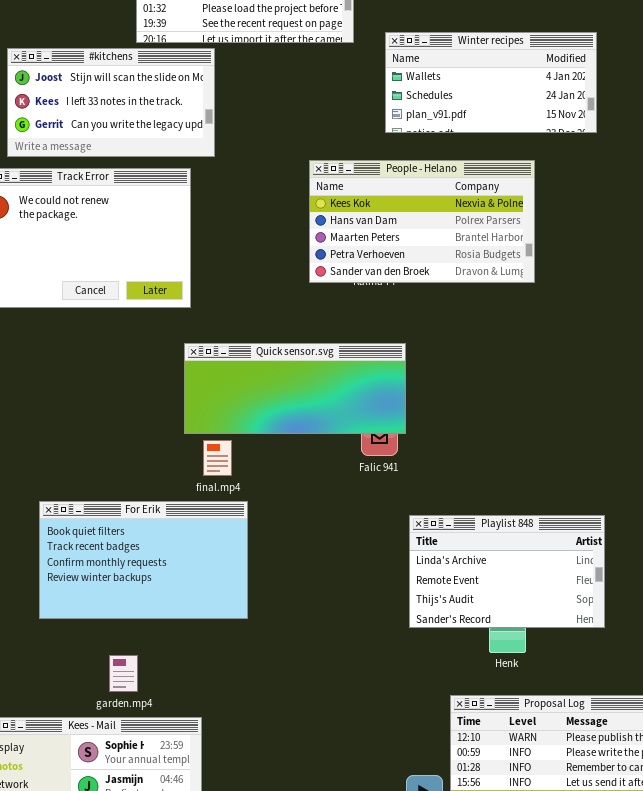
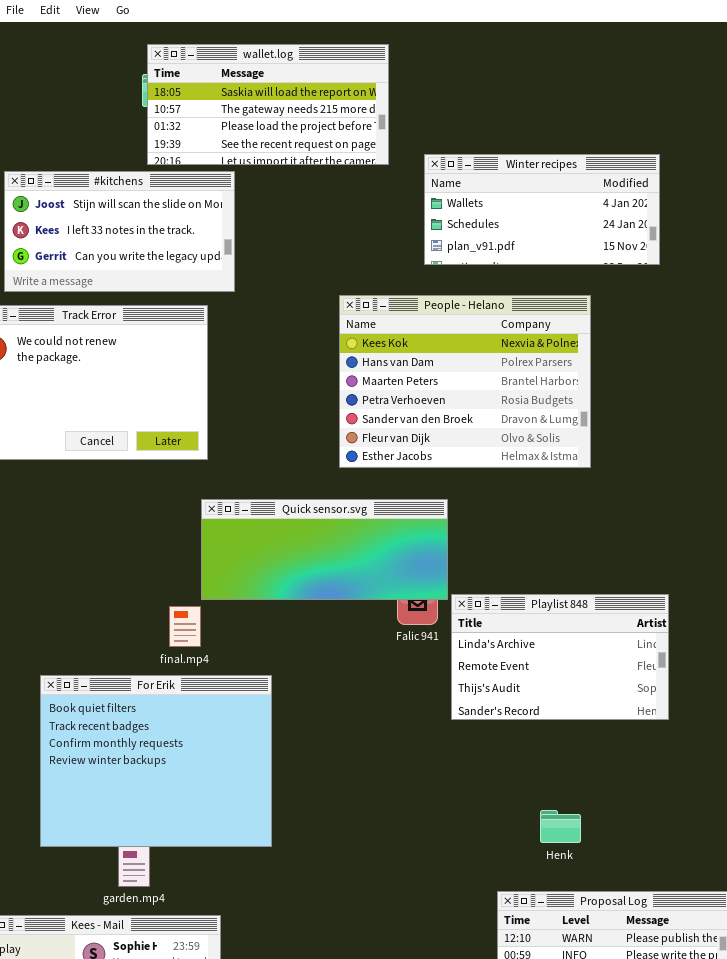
People - Helano: [309,160,535,283] -> [339,295,591,468], resized
final.mp4: [203,440,232,476] -> [169,606,201,647], moved
For Erik: [39,501,248,619] -> [40,675,272,847], resized
Playlist 848: [409,515,605,628] -> [451,594,669,720], moved

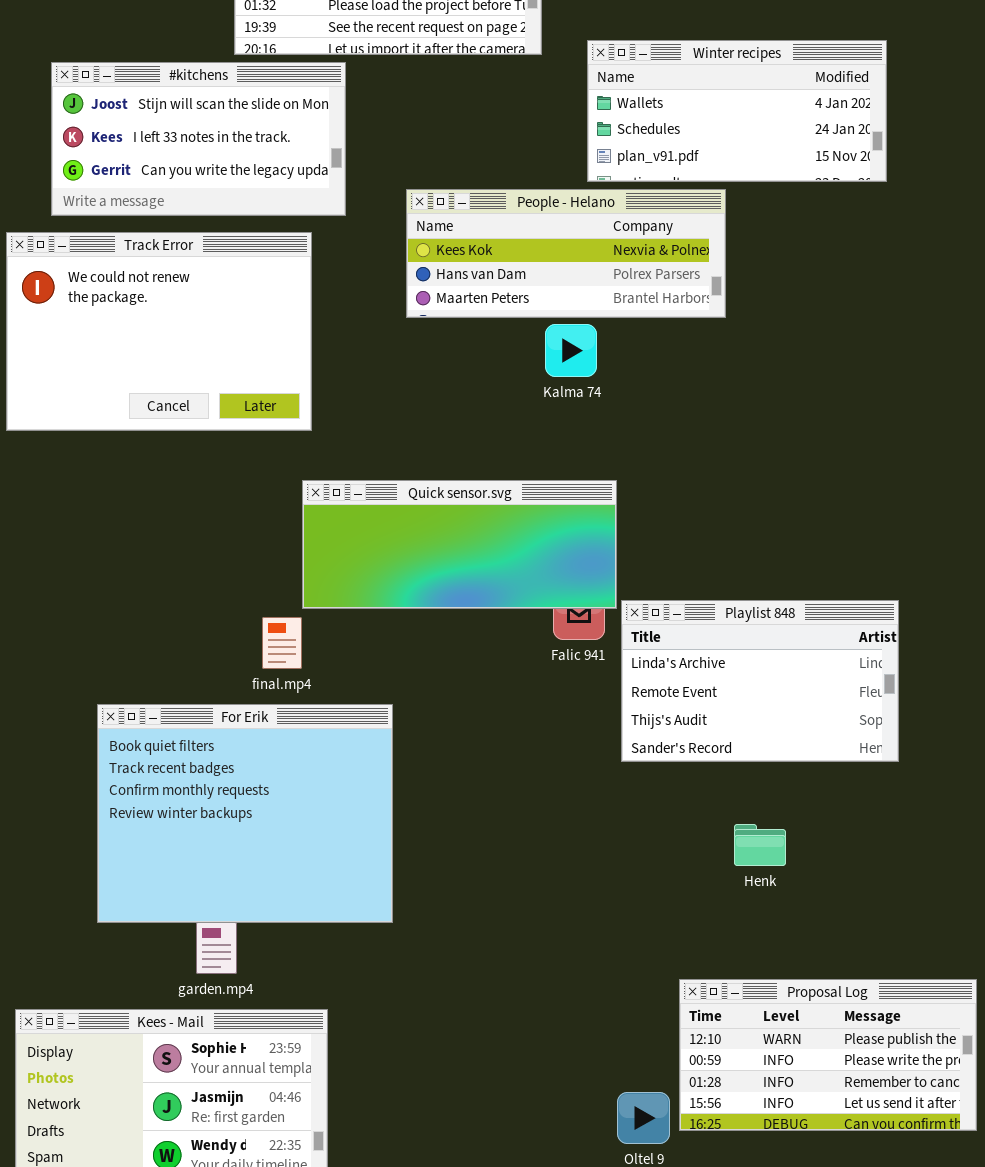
People - Helano: [339,295,591,468] -> [406,189,726,318], moved, resized
Henk: [540,810,581,843] -> [734,824,786,866], moved

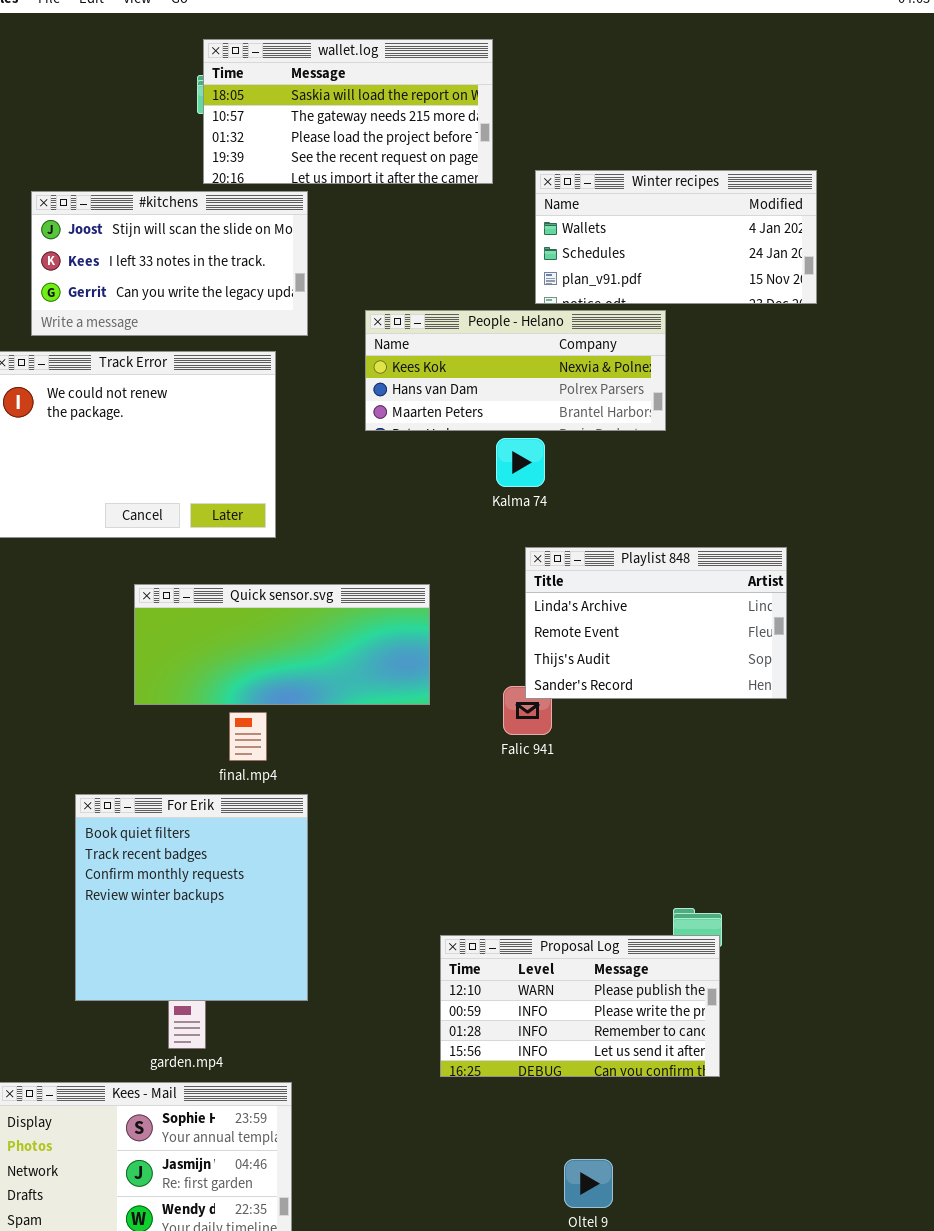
Quick sensor.svg: [302,480,617,609] -> [134,584,430,705], moved
Playlist 848: [621,600,899,762] -> [525,547,787,699], moved
For Erik: [97,704,393,923] -> [75,794,308,1001], resized
Proposal Log: [679,979,977,1131] -> [440,935,720,1077], moved

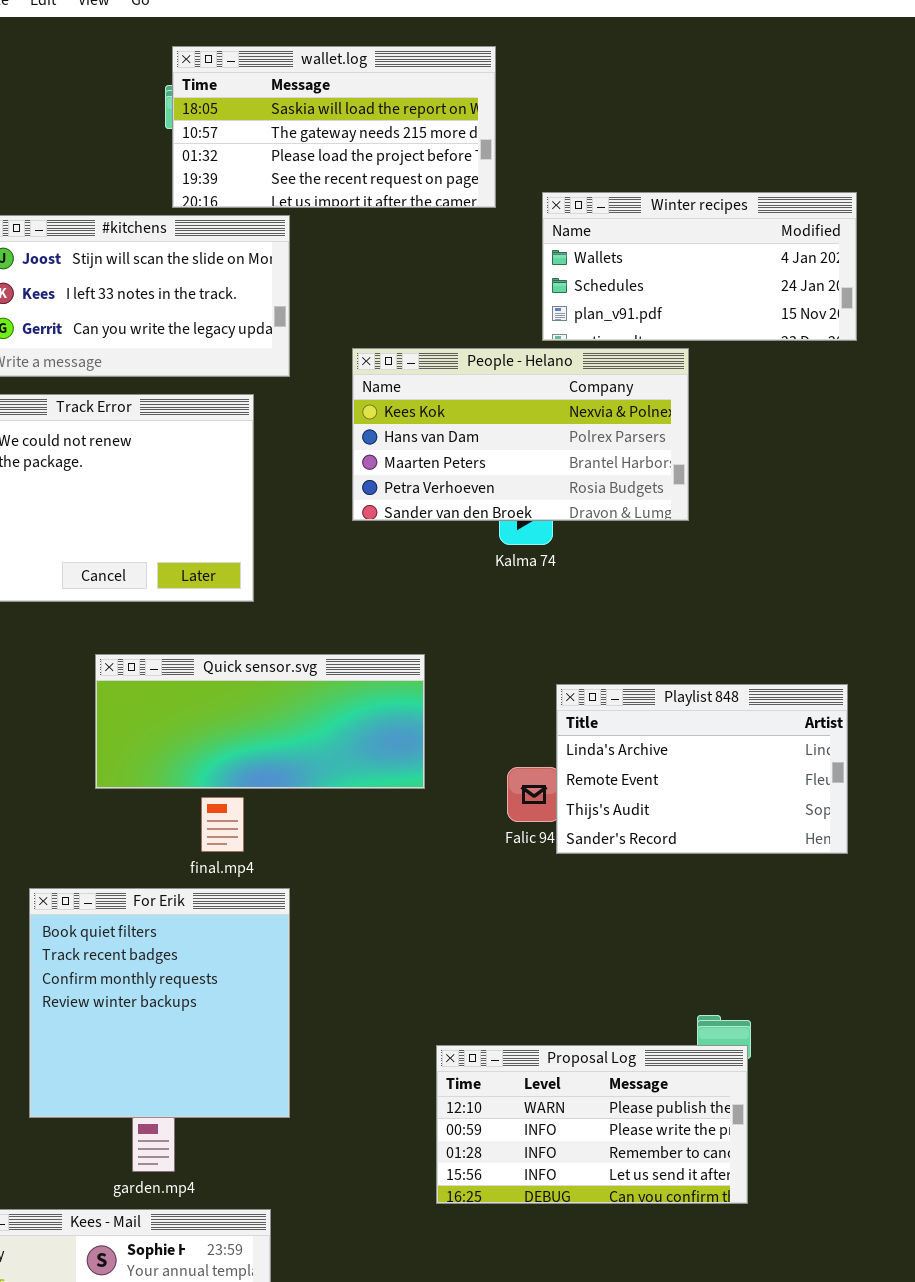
People - Helano: [365,310,666,431] -> [352,348,689,521], resized
Playlist 848: [525,547,787,699] -> [556,684,848,854], moved

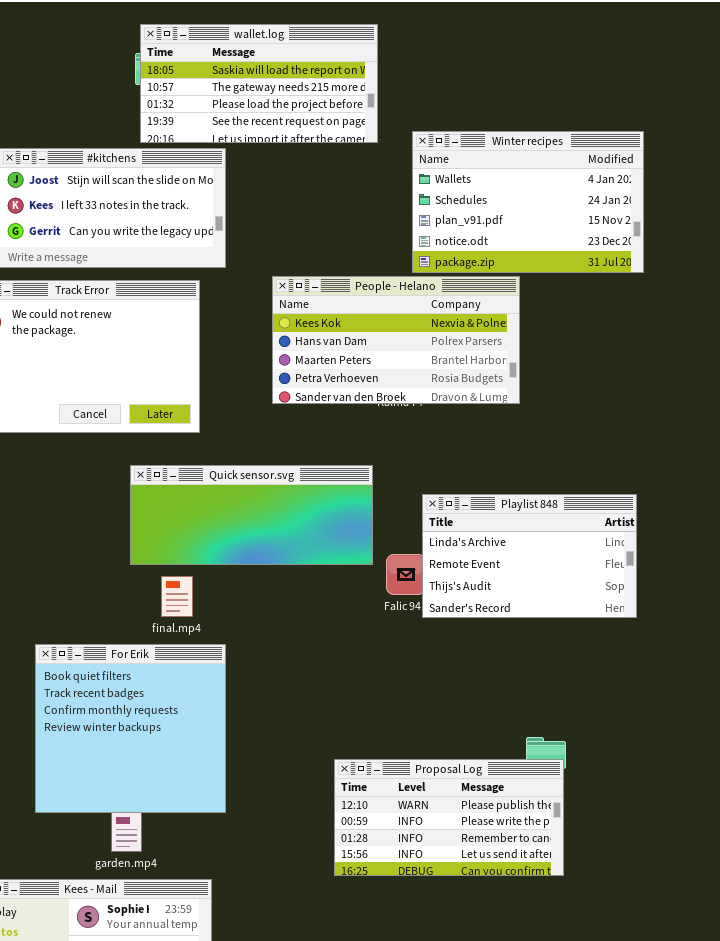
Winter recipes: [542,192,857,341] -> [412,131,644,273], resized
People - Helano: [352,348,689,521] -> [272,276,520,404], moved
Quick sensor.svg: [95,654,425,789] -> [130,465,373,565], moved

